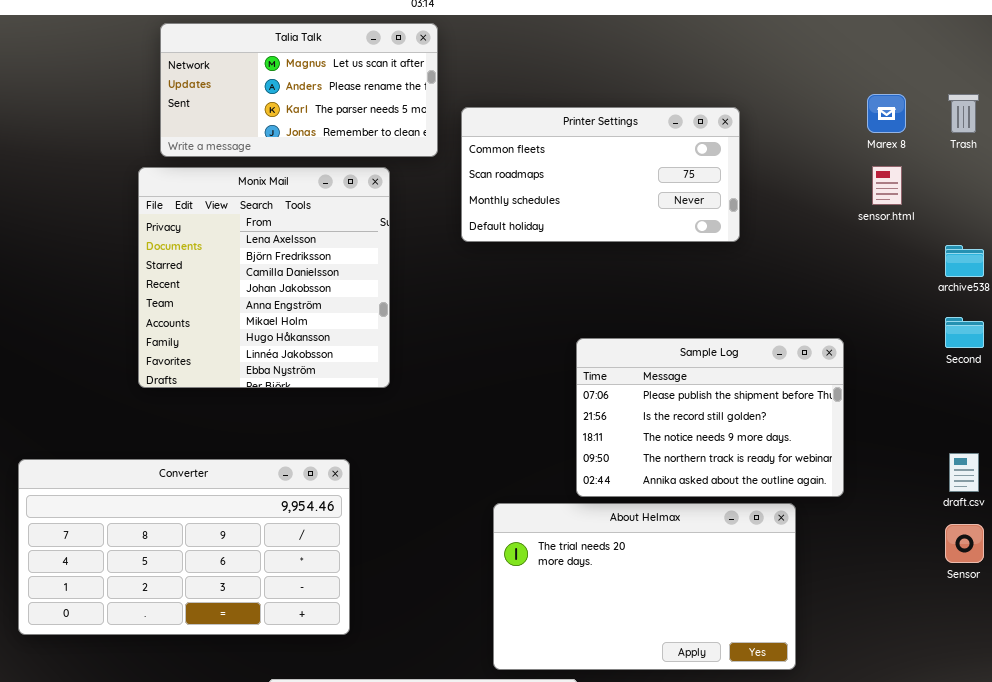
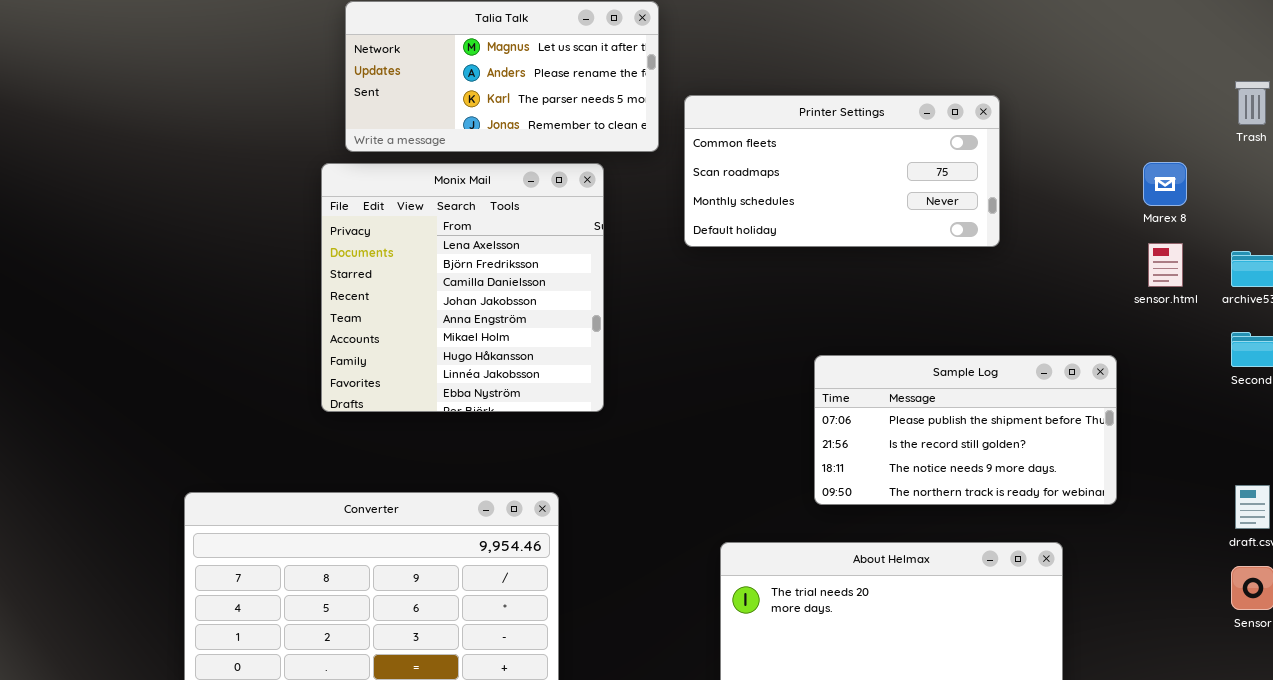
Marex 8: [867,94,906,133] -> [1143,162,1187,206], moved
sensor.html: [872,166,902,205] -> [1148,243,1183,287], moved
Sample Log: [576,338,844,497] -> [814,355,1117,505], resized

